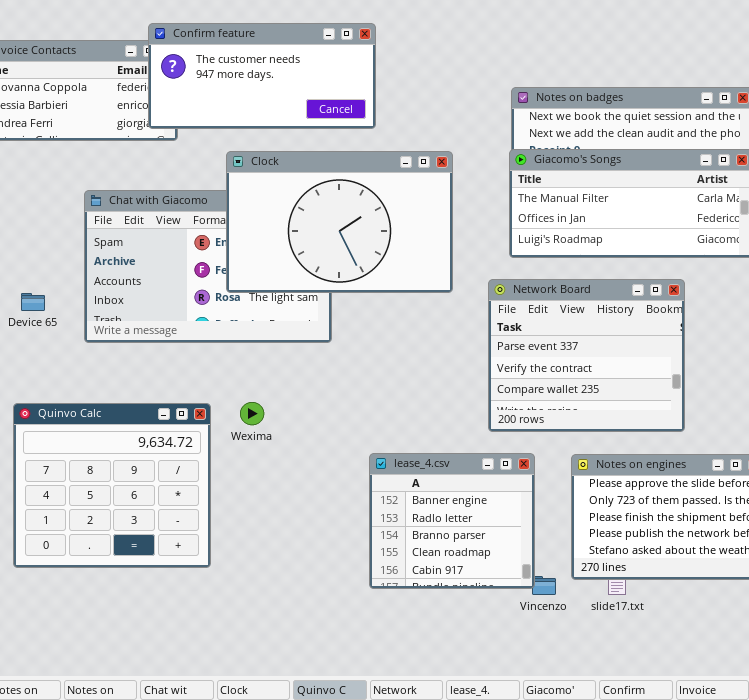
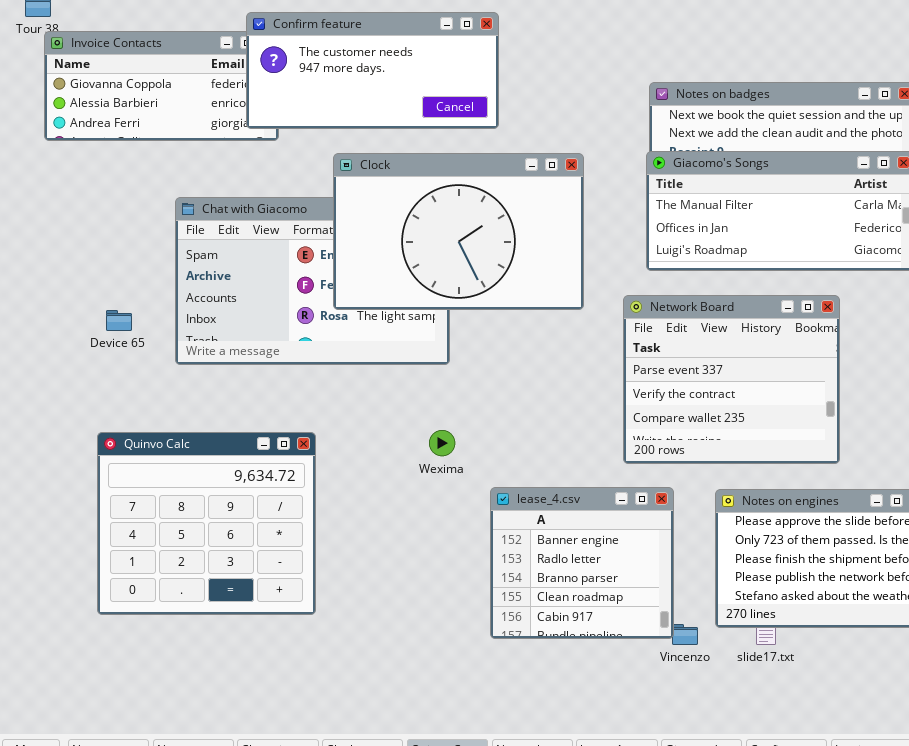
Wexima: [240,402,264,425] -> [429,430,455,456], moved

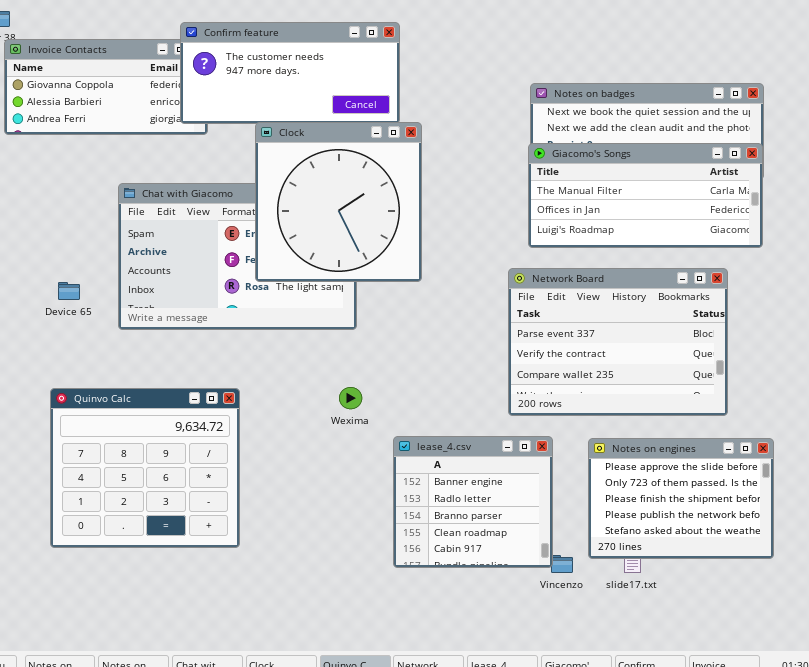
Clock: [333,153,584,310] -> [255,122,422,282], resized
Network Board: [623,295,840,464] -> [508,268,728,416], resized

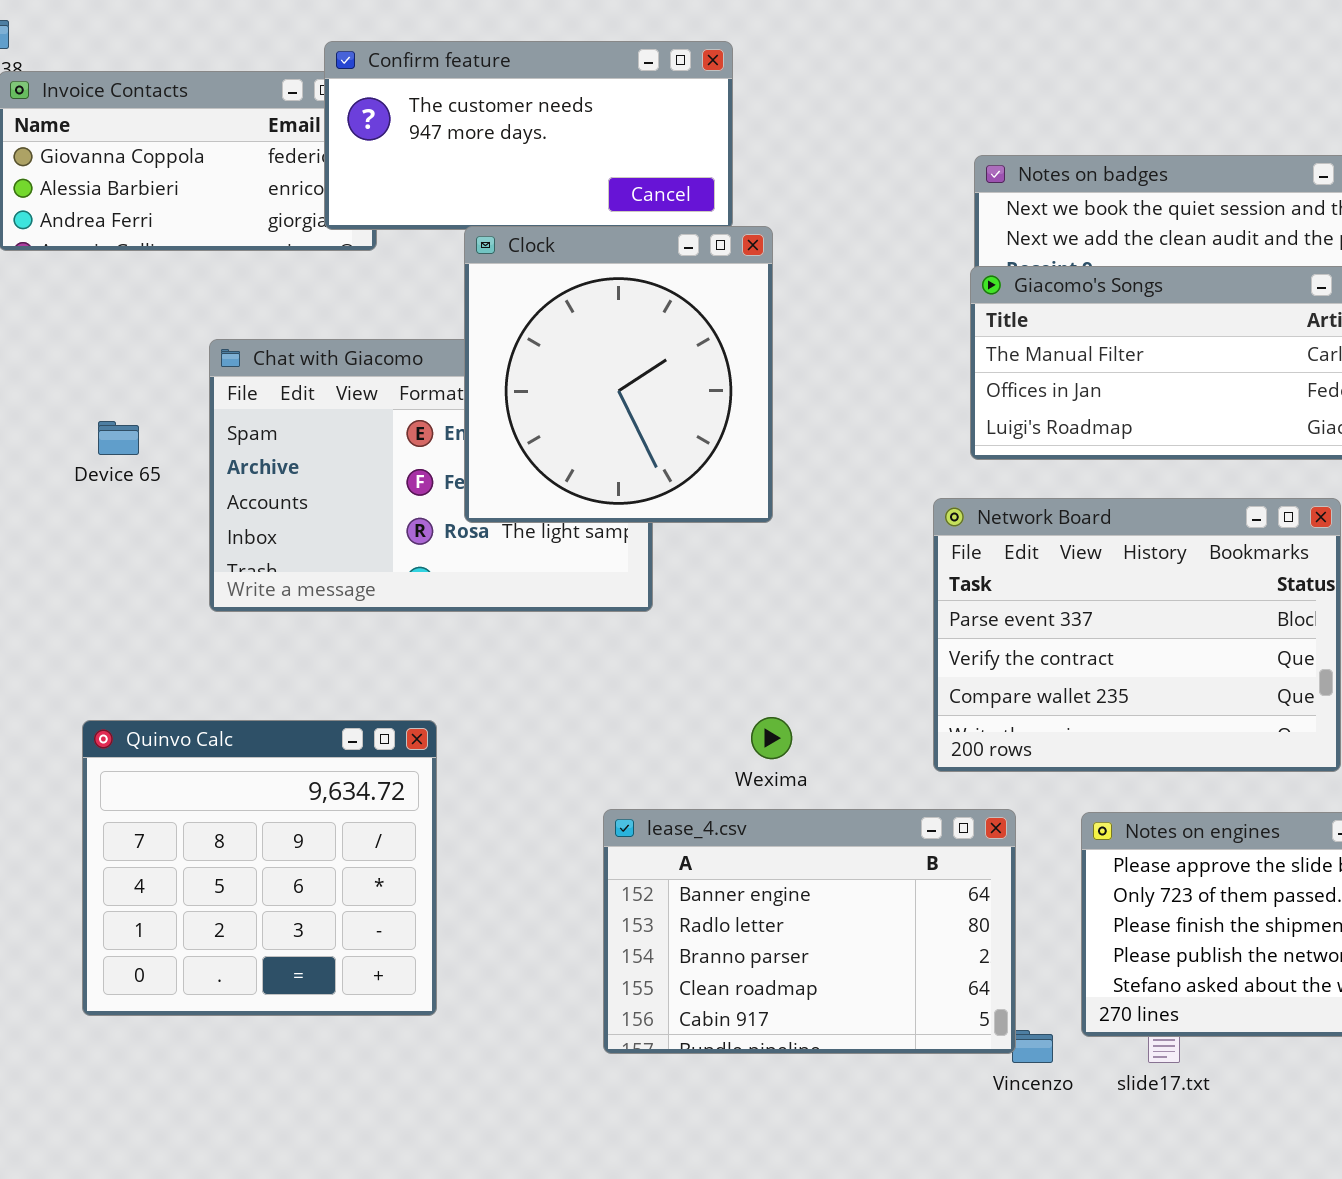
Device 65: [58,282,80,300] -> [98,421,139,455], moved
Wexima: [339,387,362,409] -> [751,717,792,759], moved
lease_4.csv: [393,436,553,568] -> [603,809,1016,1054], resized

